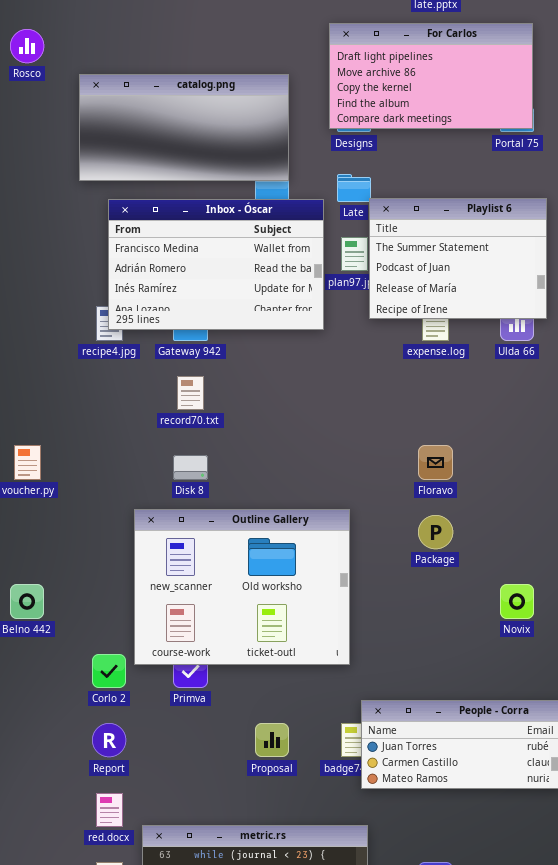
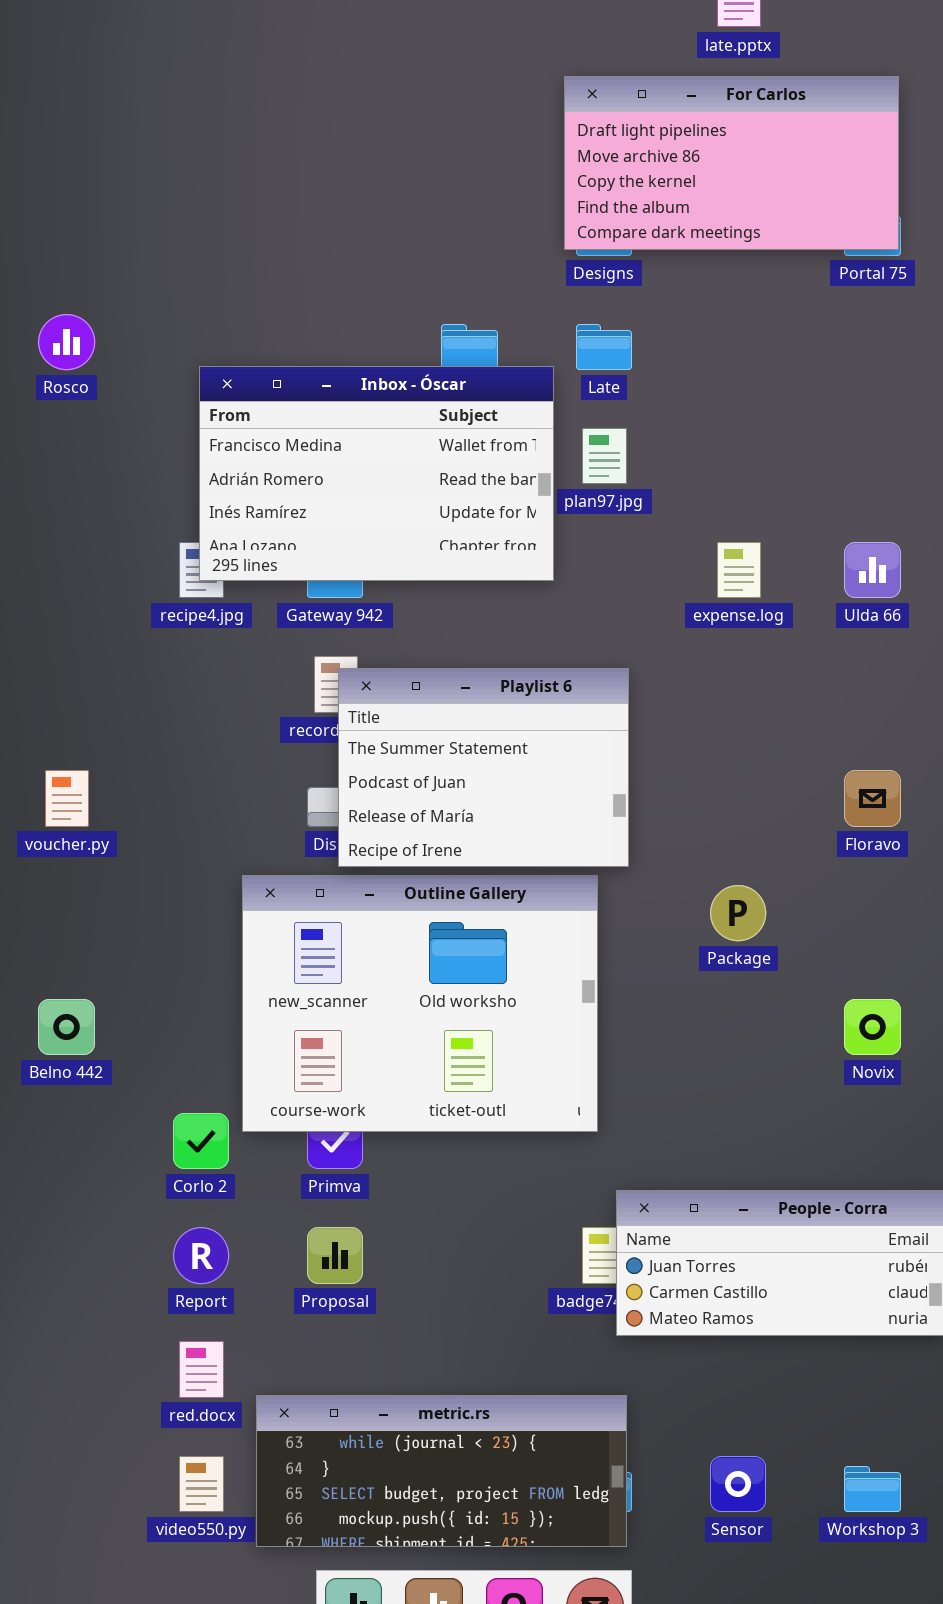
Rosco: [10,29,44,63] -> [38,314,95,370], moved
catalog.png: [79,74,289,181] -> none, closed
Playlist 6: [369,198,547,319] -> [338,668,629,867], moved
Floravo: [418,445,453,480] -> [844,770,901,827], moved
Proposal: [255,723,289,757] -> [307,1227,363,1284], moved

